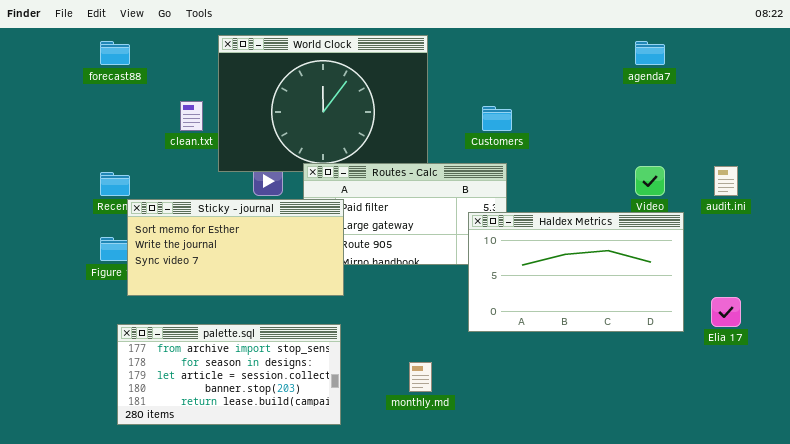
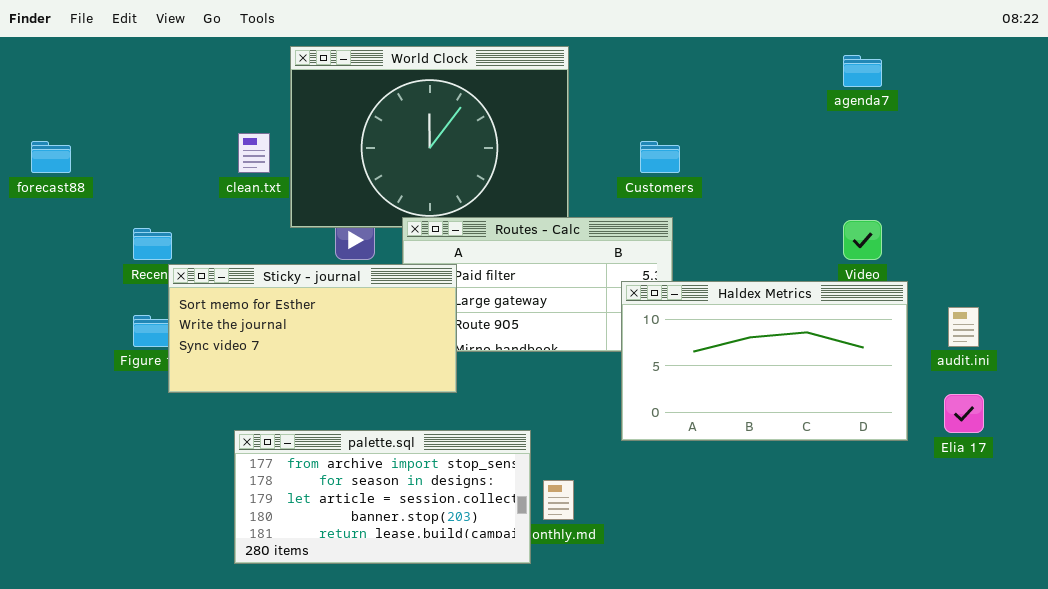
forecast88: [100,41,130,65] -> [31,141,71,173], moved
audit.ini: [714,166,738,196] -> [948,307,979,347], moved
palette.sql: [117,324,341,425] -> [234,430,531,564], moved

